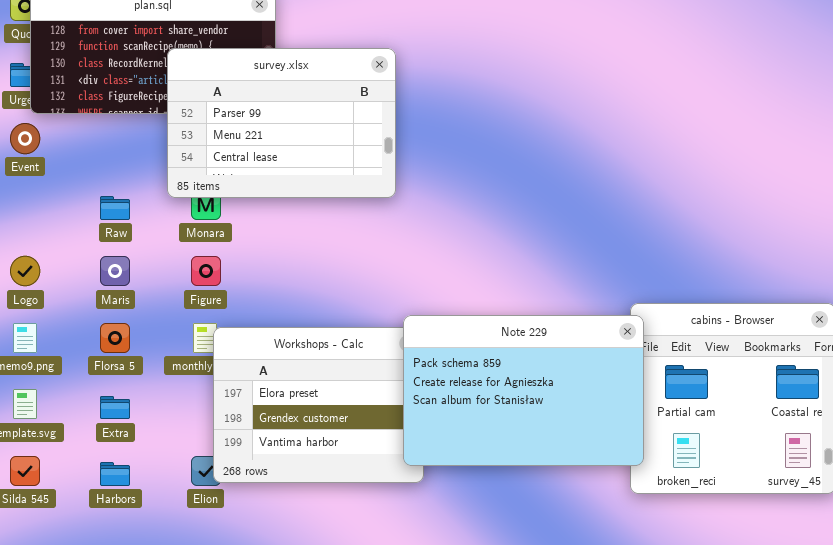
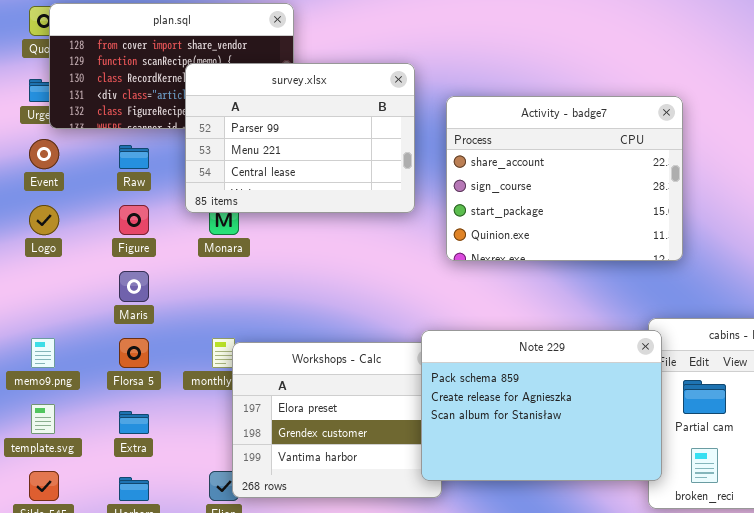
Activity - badge7: none -> [446,96,683,261], opened
Raw: [100,196,130,220] -> [119,145,149,169], moved
Logo: [10,256,40,286] -> [29,205,59,235], moved
Figure: [191,256,221,286] -> [119,205,149,235], moved

